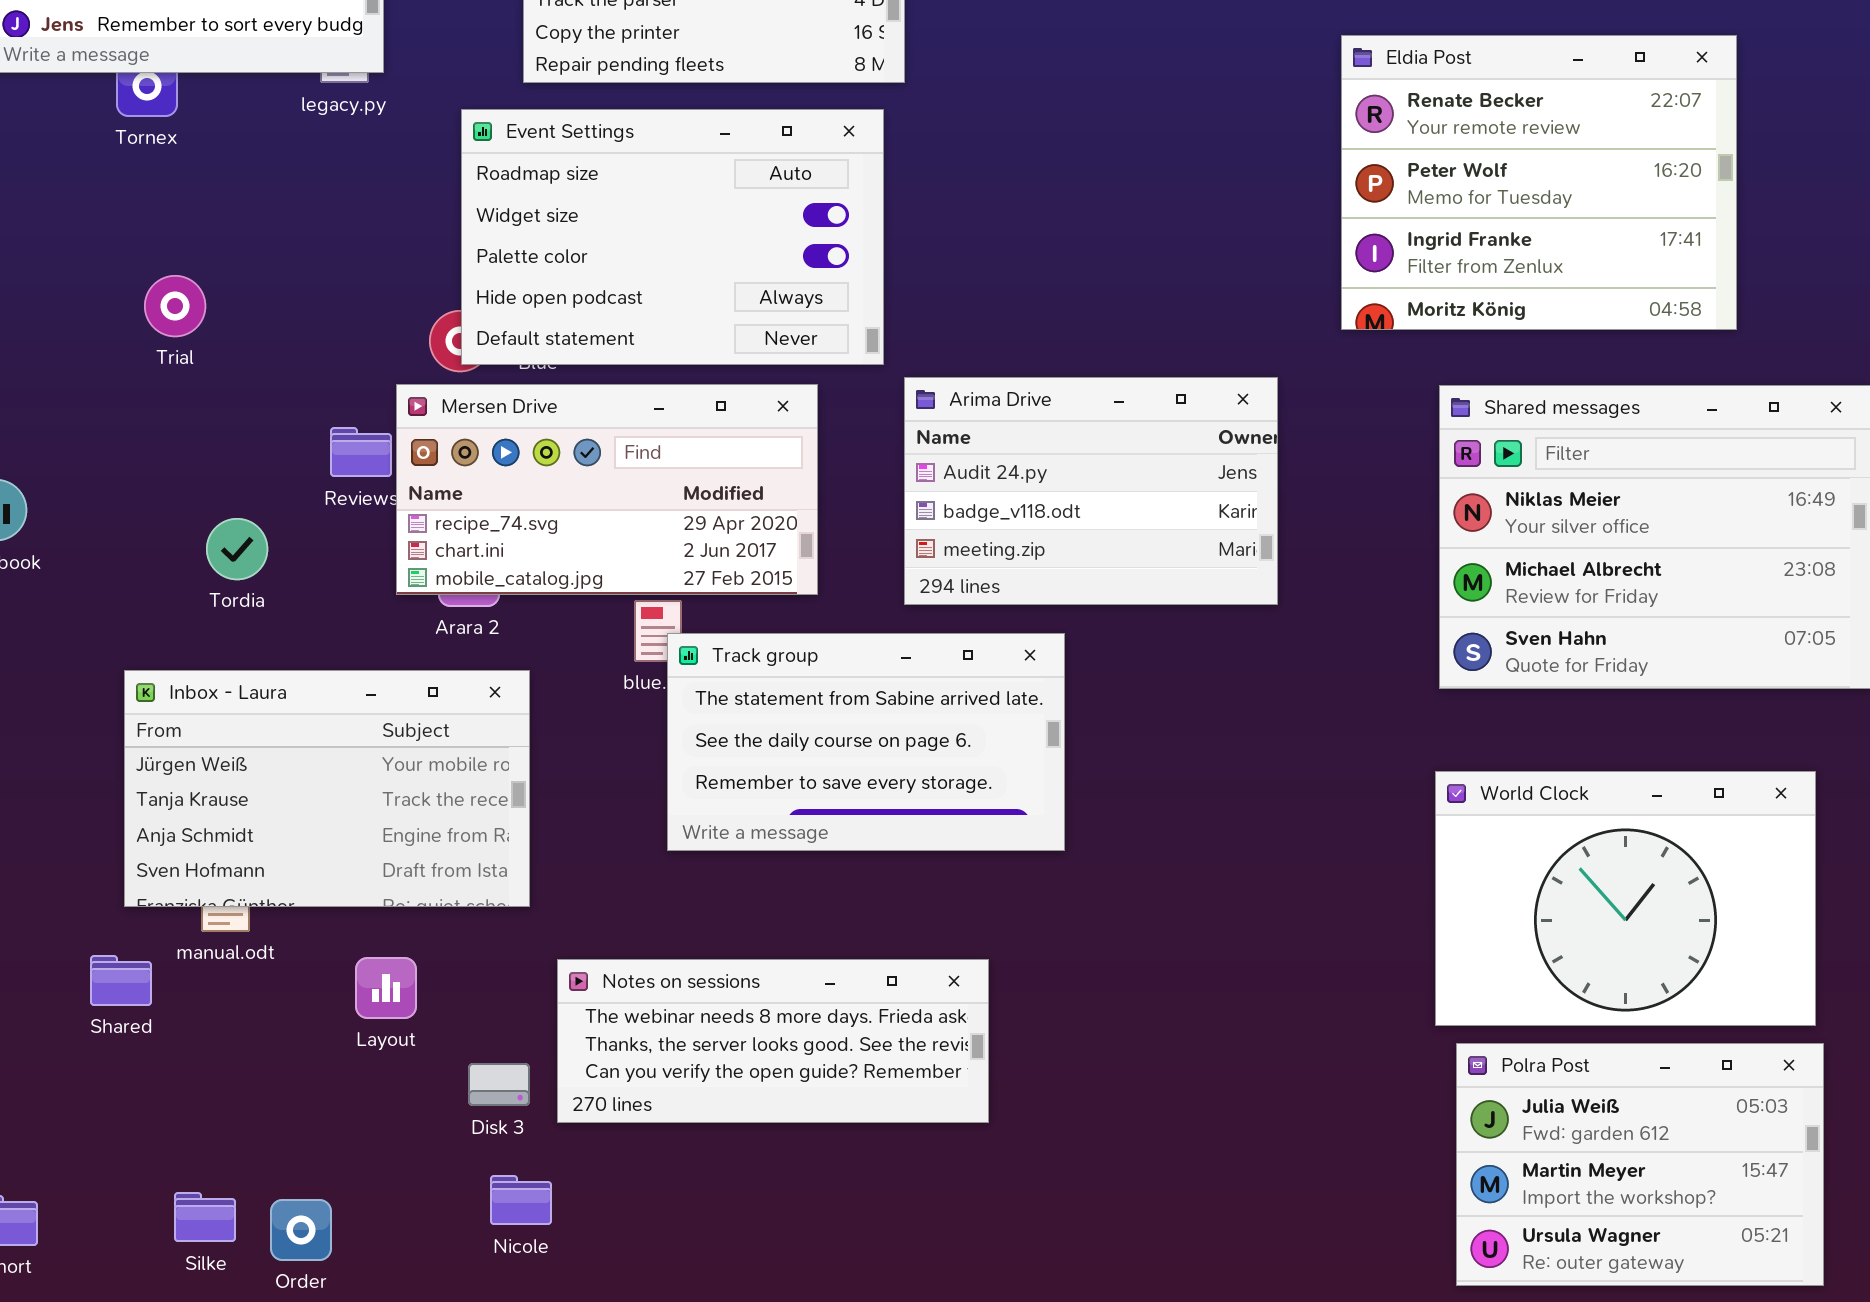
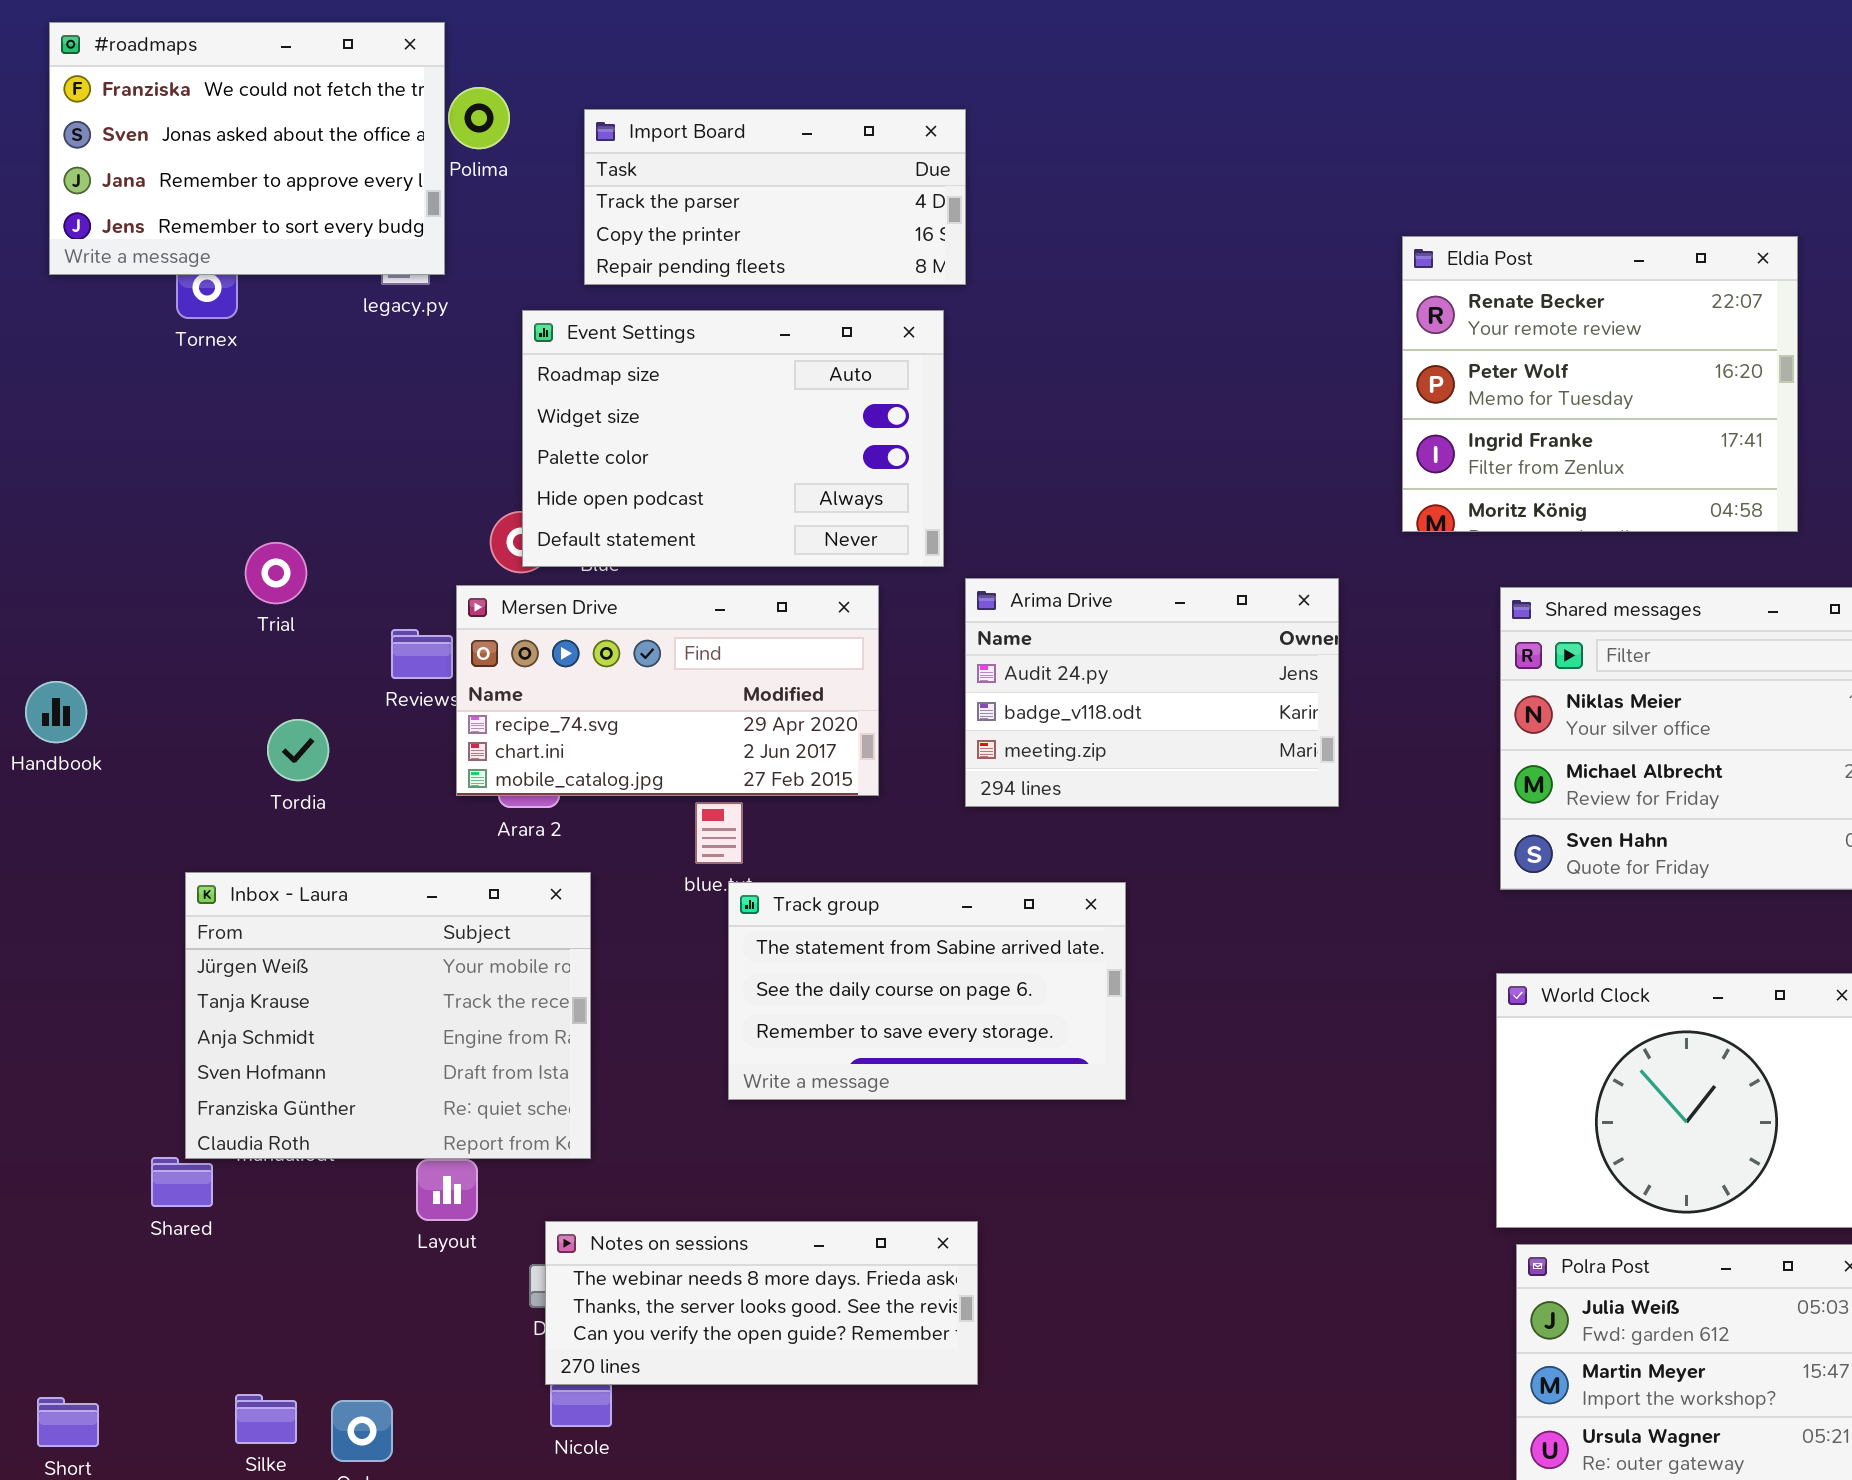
Trial: [144,275,206,337] -> [245,542,307,604], moved
Track group: [667,633,1065,851] -> [728,882,1126,1100], moved
Inbox - Laura: [124,670,530,907] -> [185,872,591,1159], resized
Notes on sessions: [557,959,989,1123] -> [545,1221,978,1385], moved

